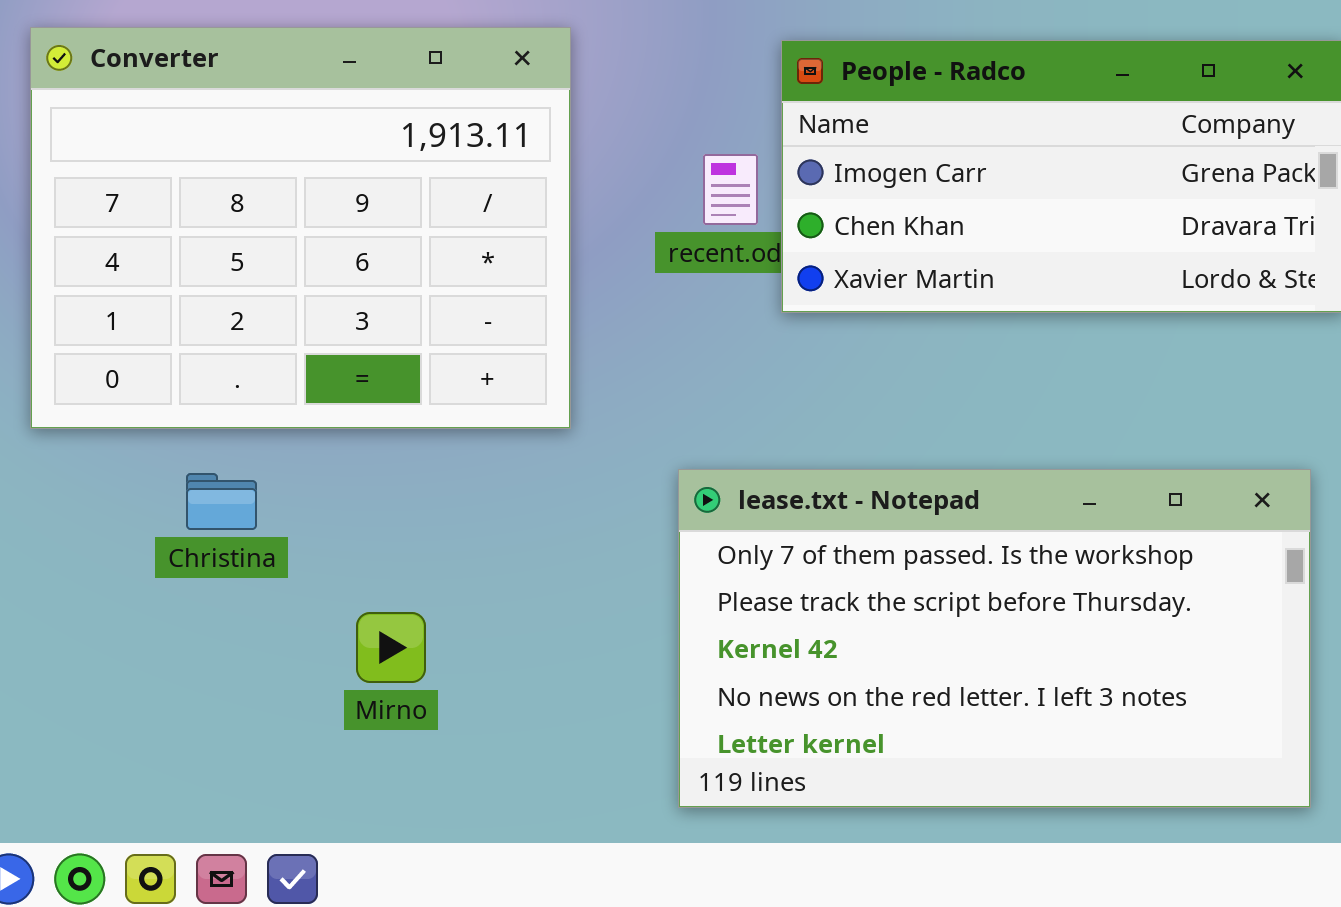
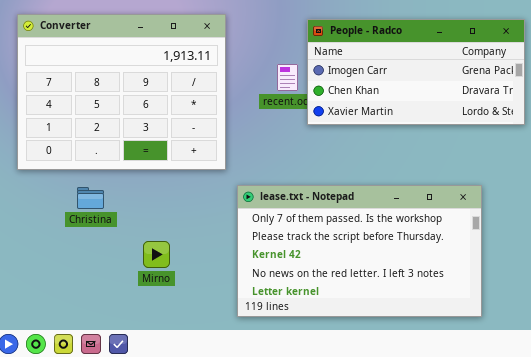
lease.txt - Notepad: [678,469,1311,808] -> [237,185,482,317], moved

